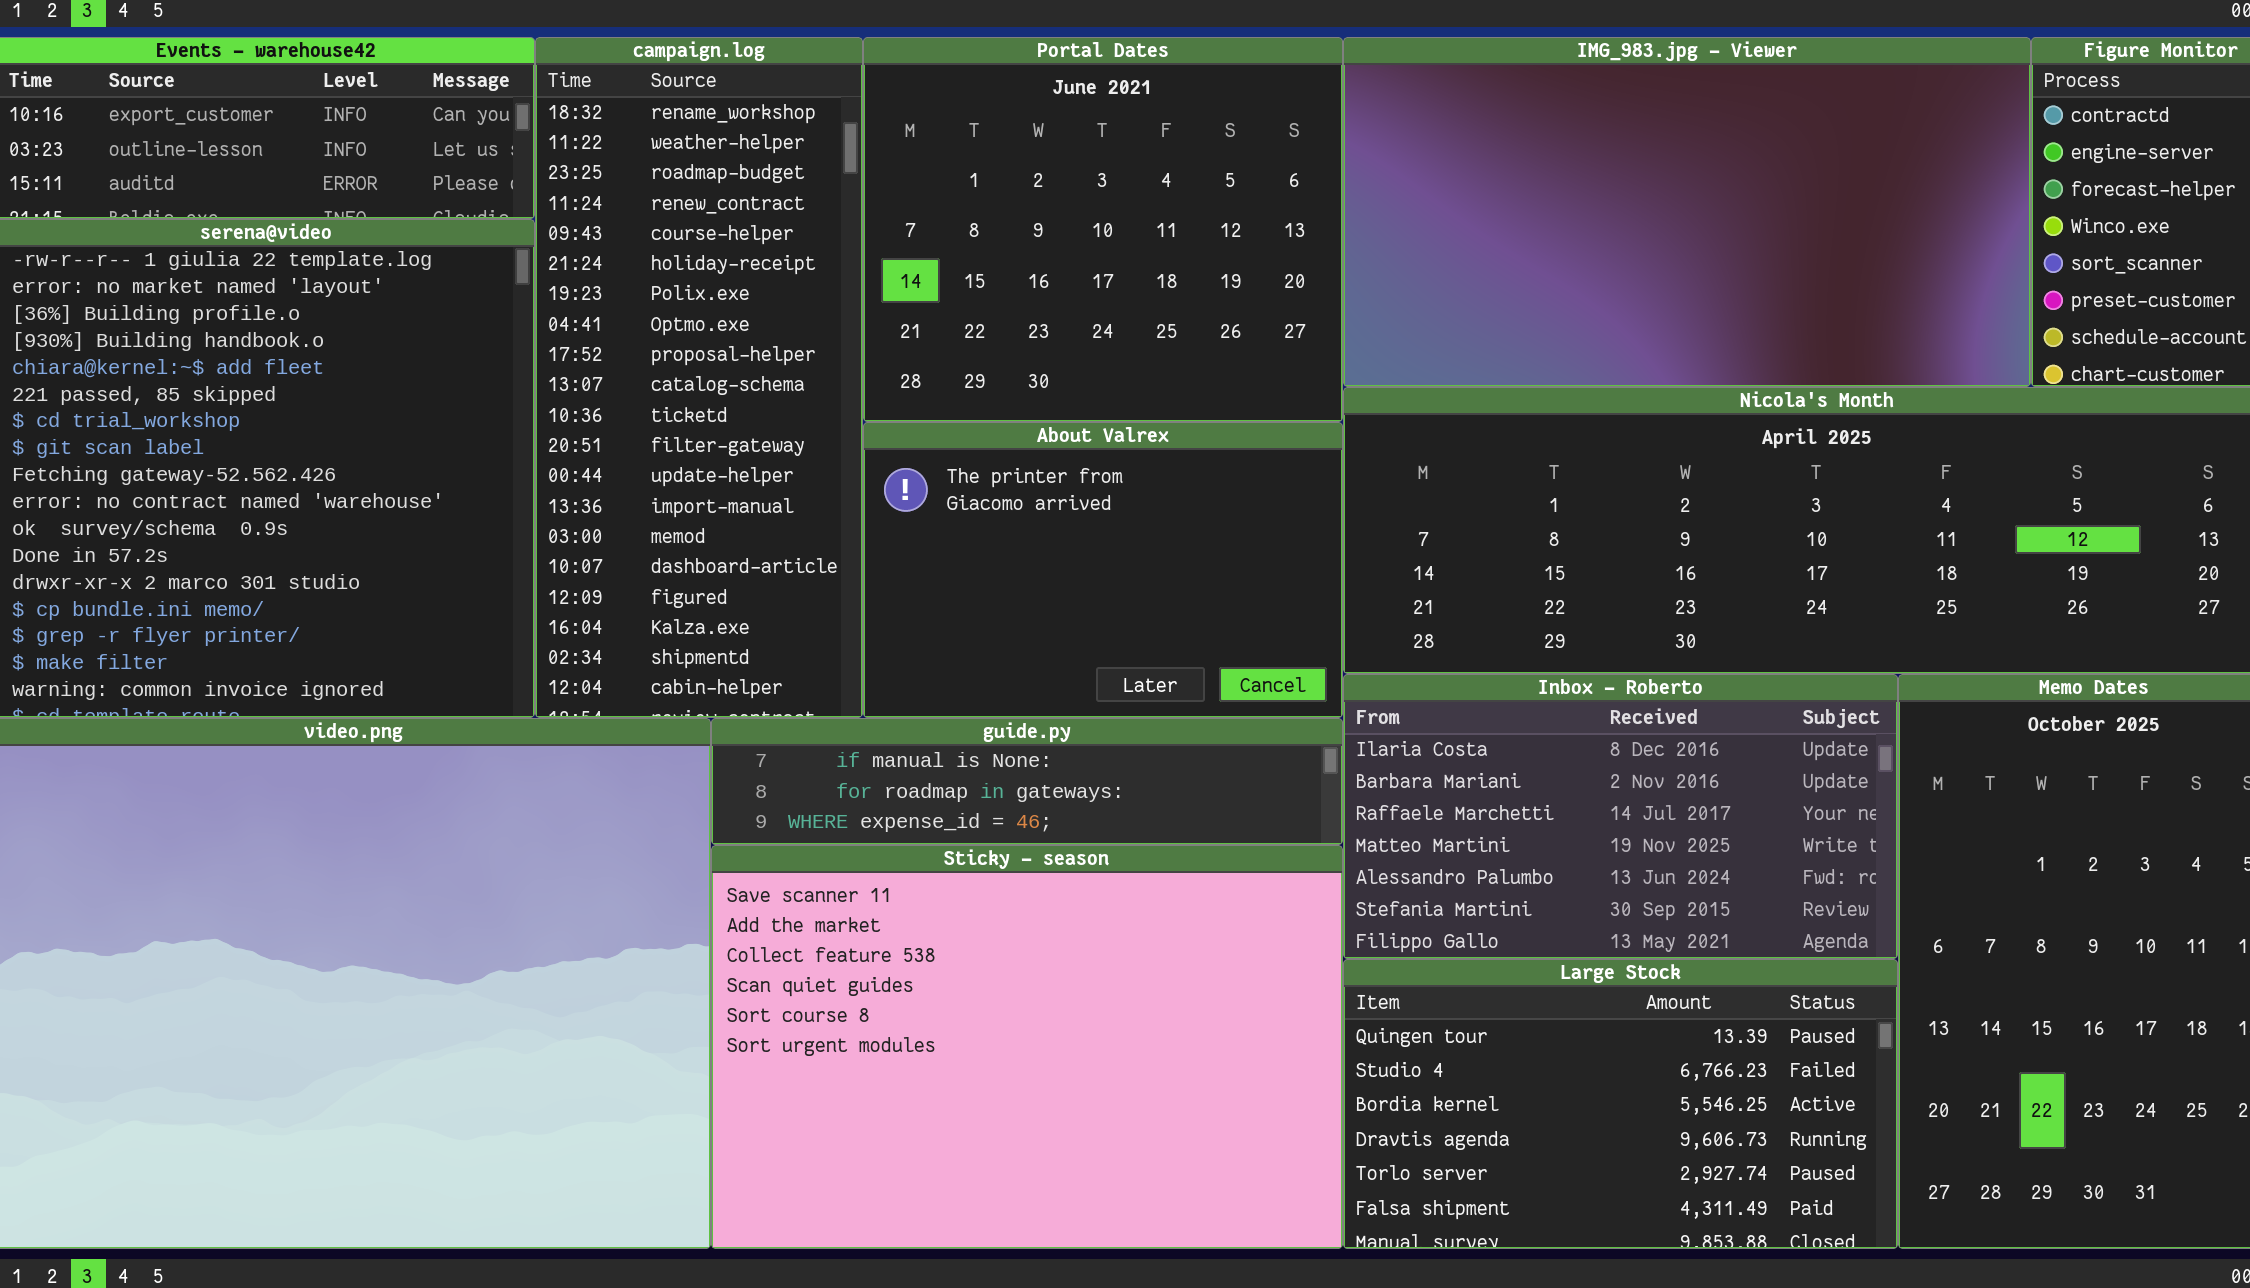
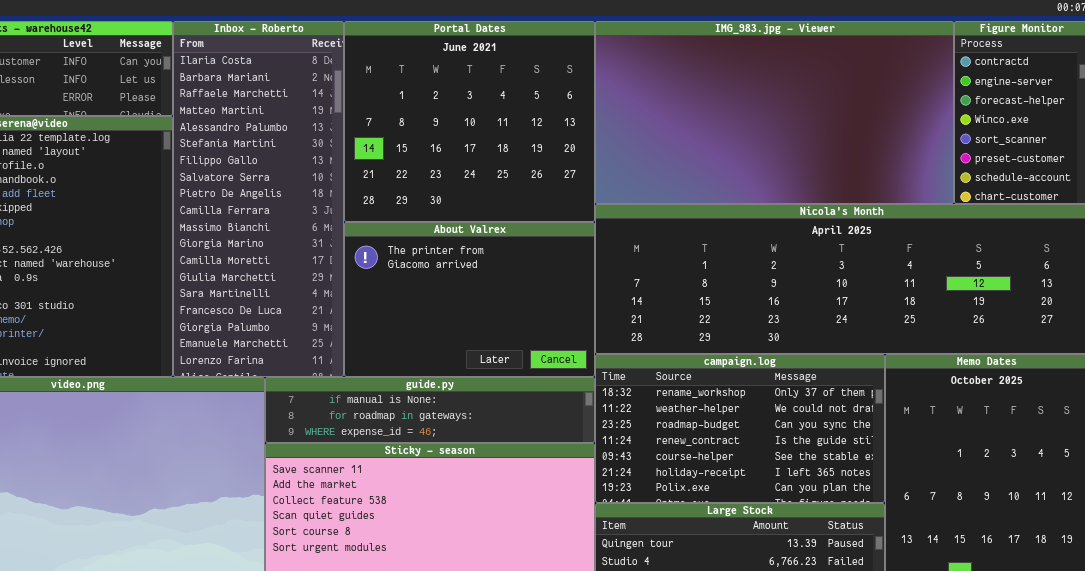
campaign.log: [535,37,863,718] -> [595,354,885,503], moved, resized
Inbox - Roberto: [1343,674,1898,959] -> [173,21,344,377], moved, resized

